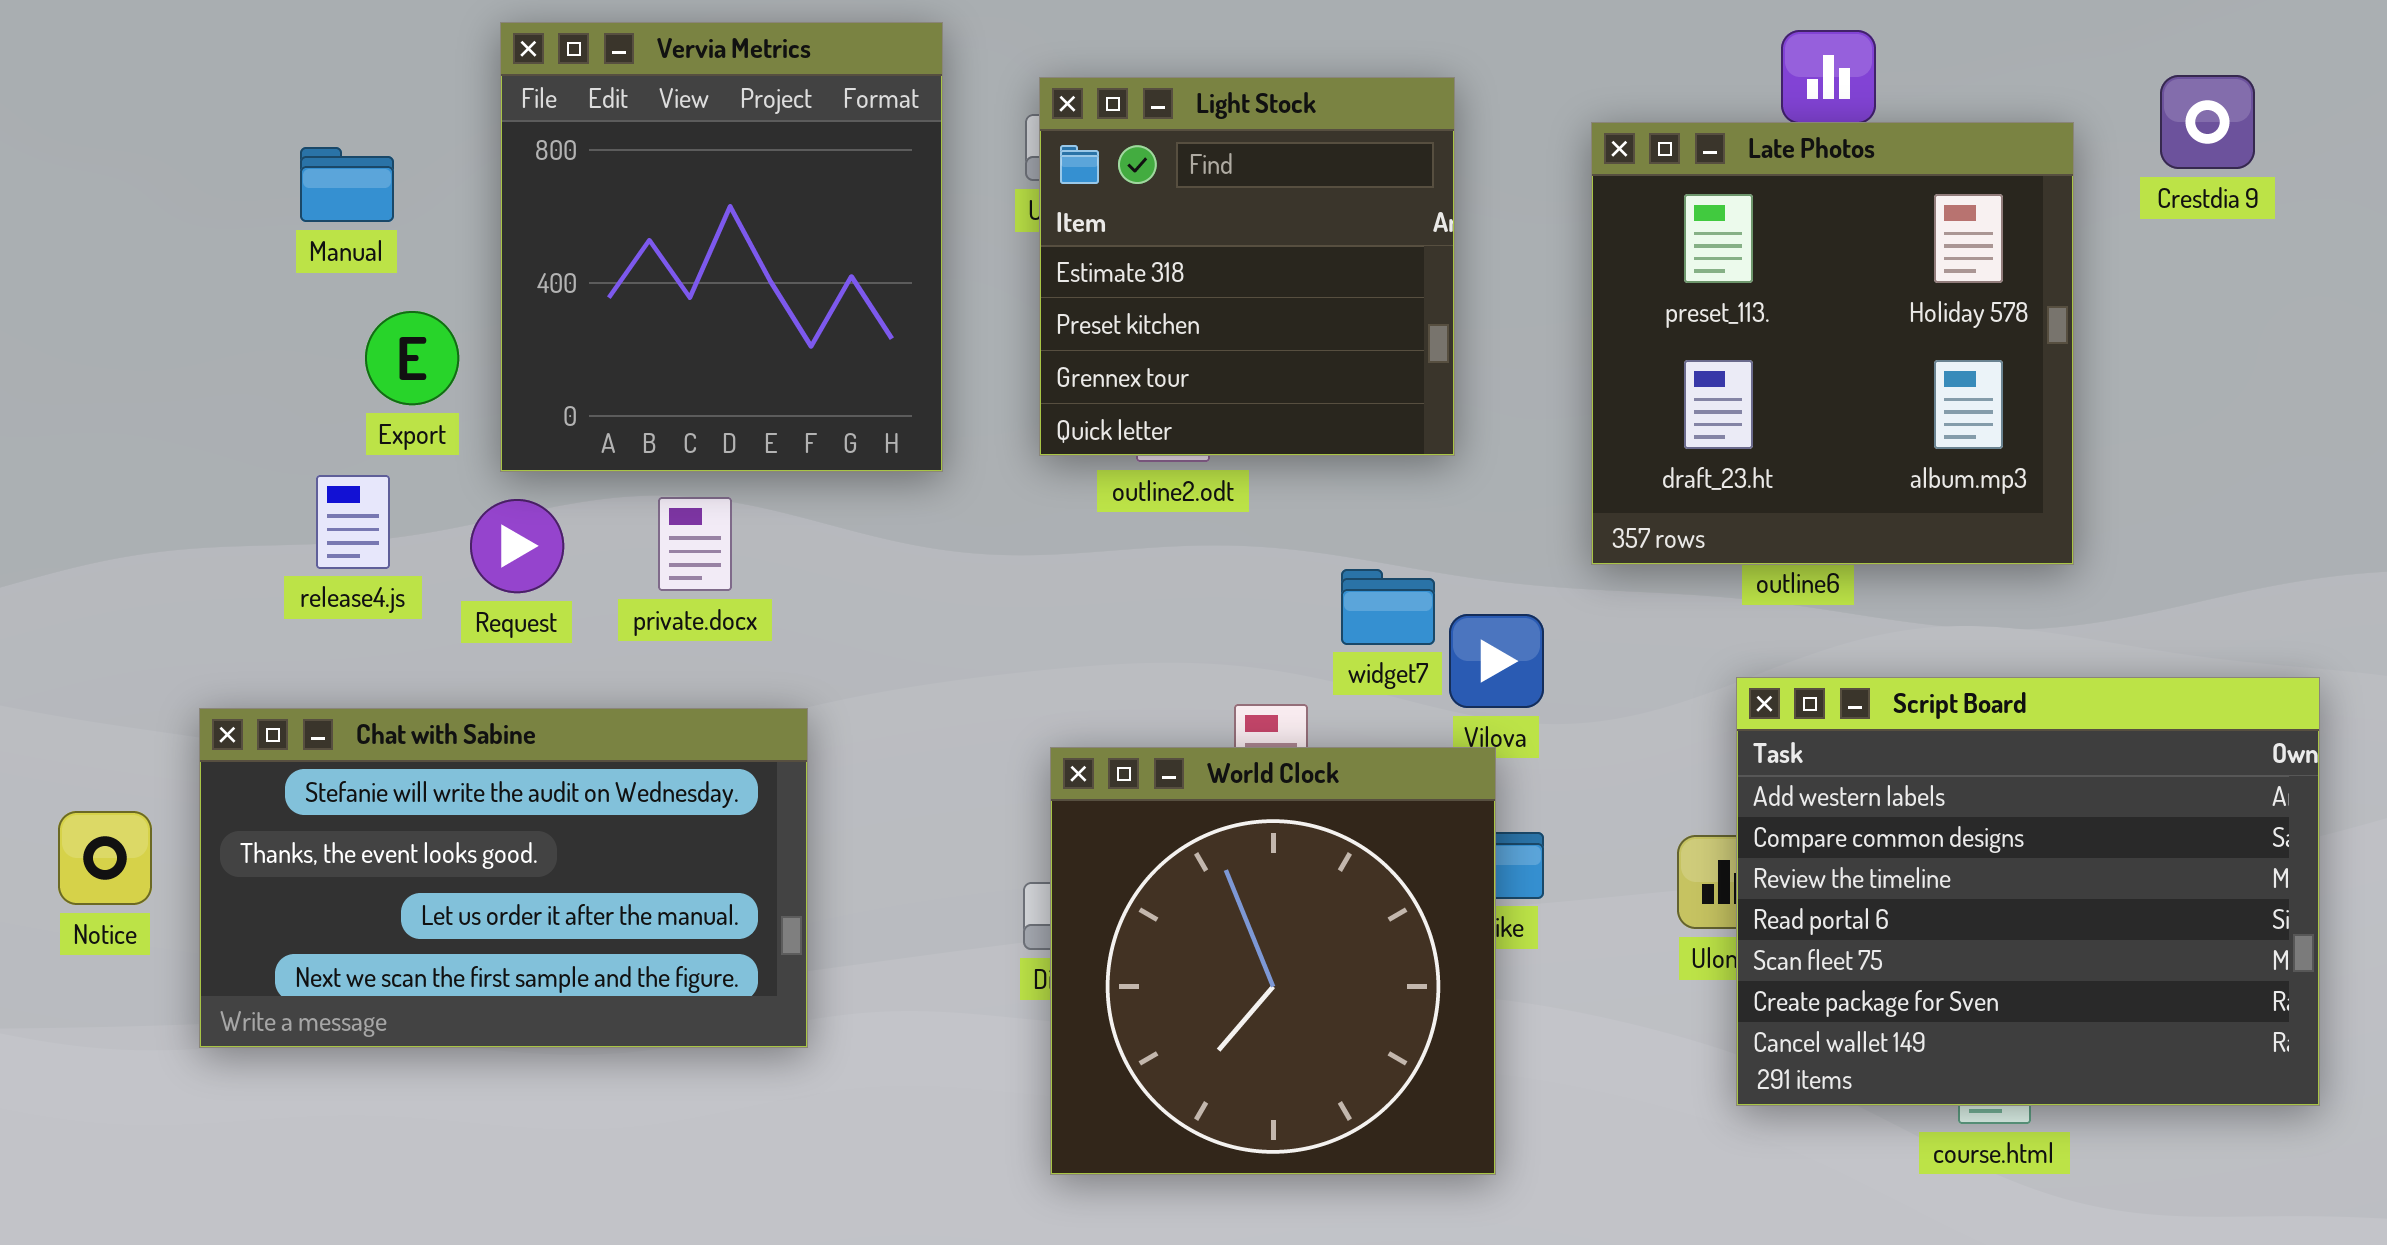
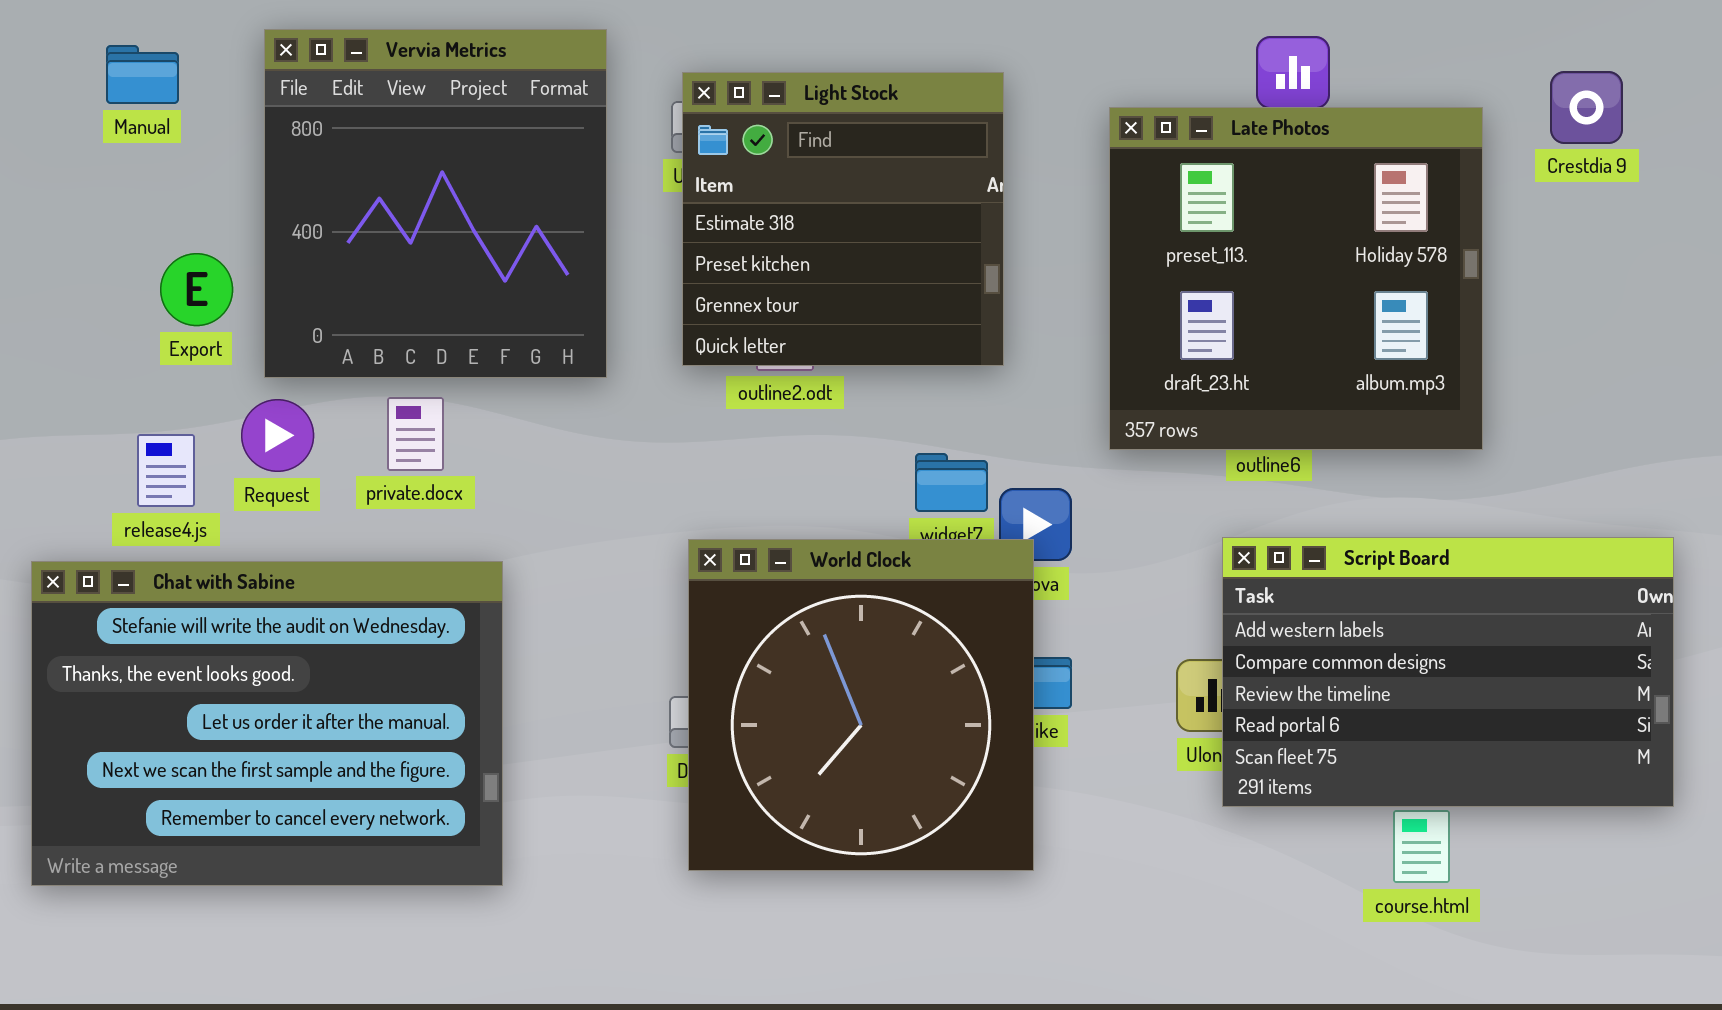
Manual: [300,147,394,222] -> [106,45,179,104], moved
release4.js: [316,475,390,569] -> [137,434,195,507], moved
Script Board: [1736,677,2320,1106] -> [1222,537,1674,807], resized
Chat with Sabine: [199,708,808,1048] -> [31,561,503,886], resized
World Clock: [1050,747,1496,1175] -> [688,539,1034,871], moved

